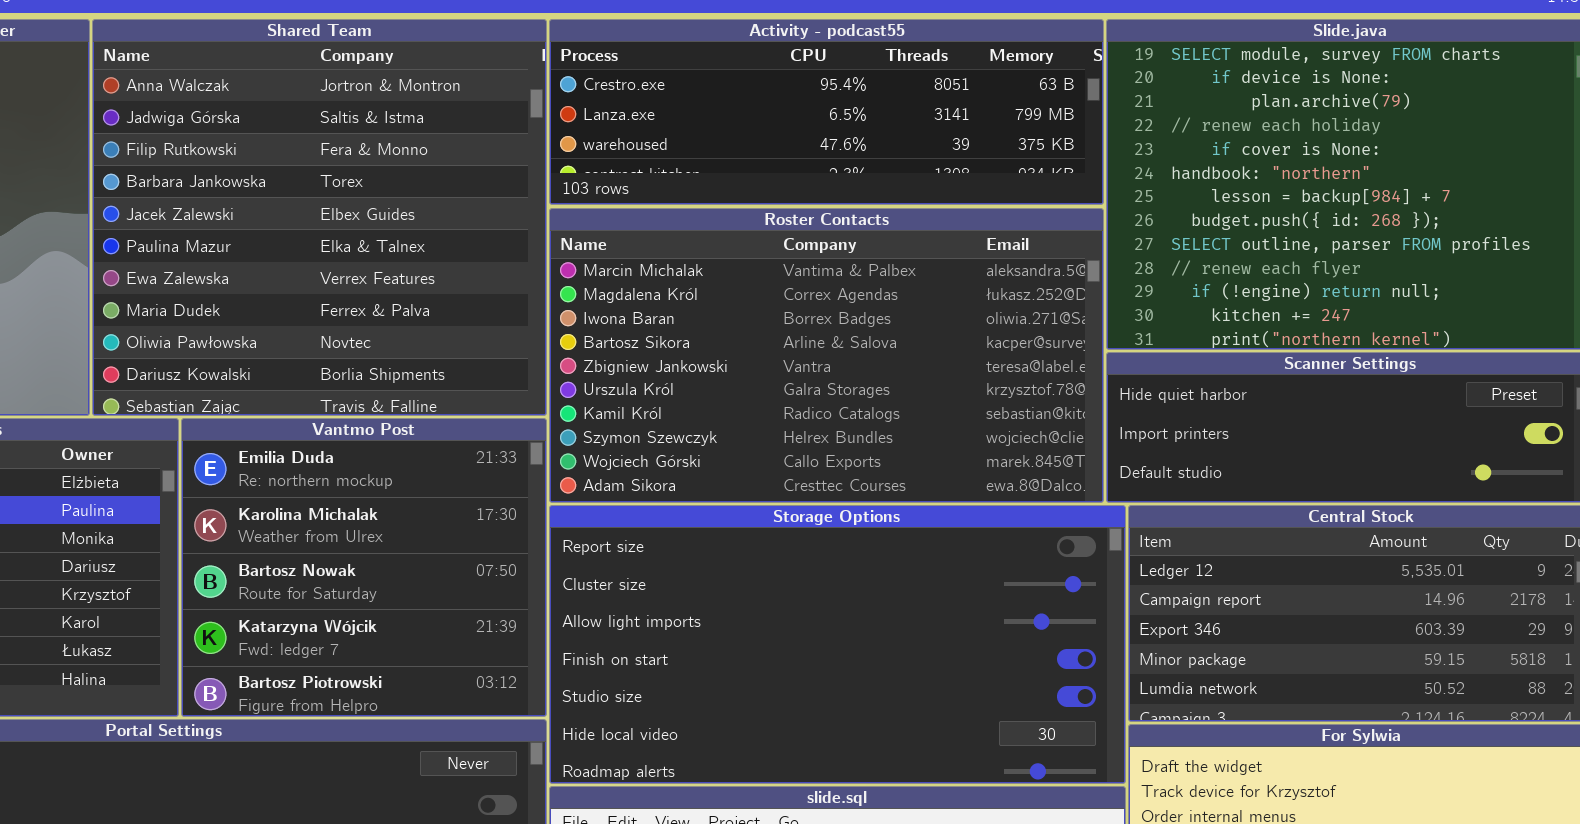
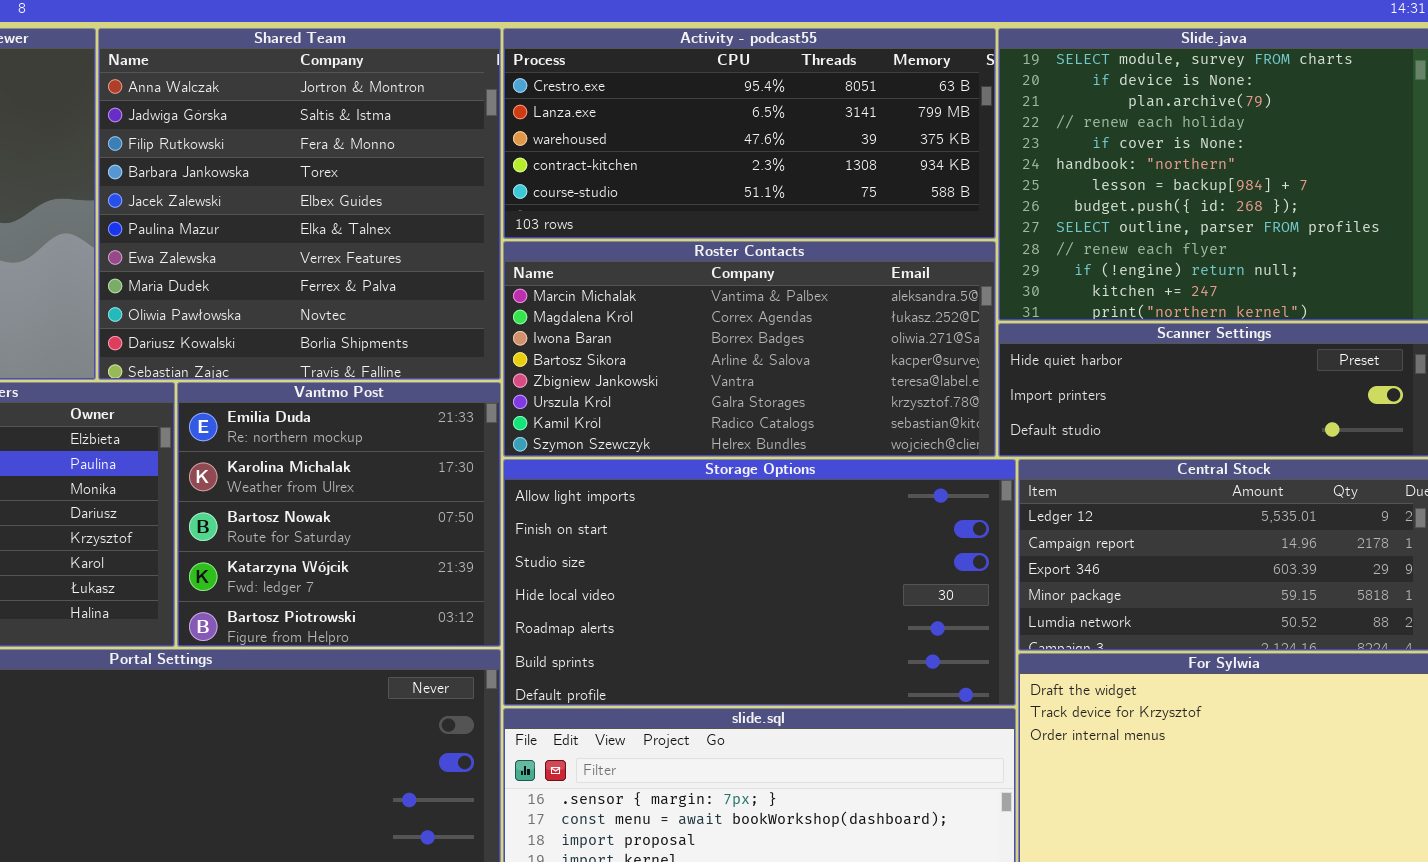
Activity - podcast55: [549,19,1104,205] -> [503,28,996,239], resized
Roster Contacts: [549,208,1104,503] -> [503,241,996,457], resized
Storage Options: [549,505,1126,784] -> [503,459,1016,706], scrolled down 2 rows

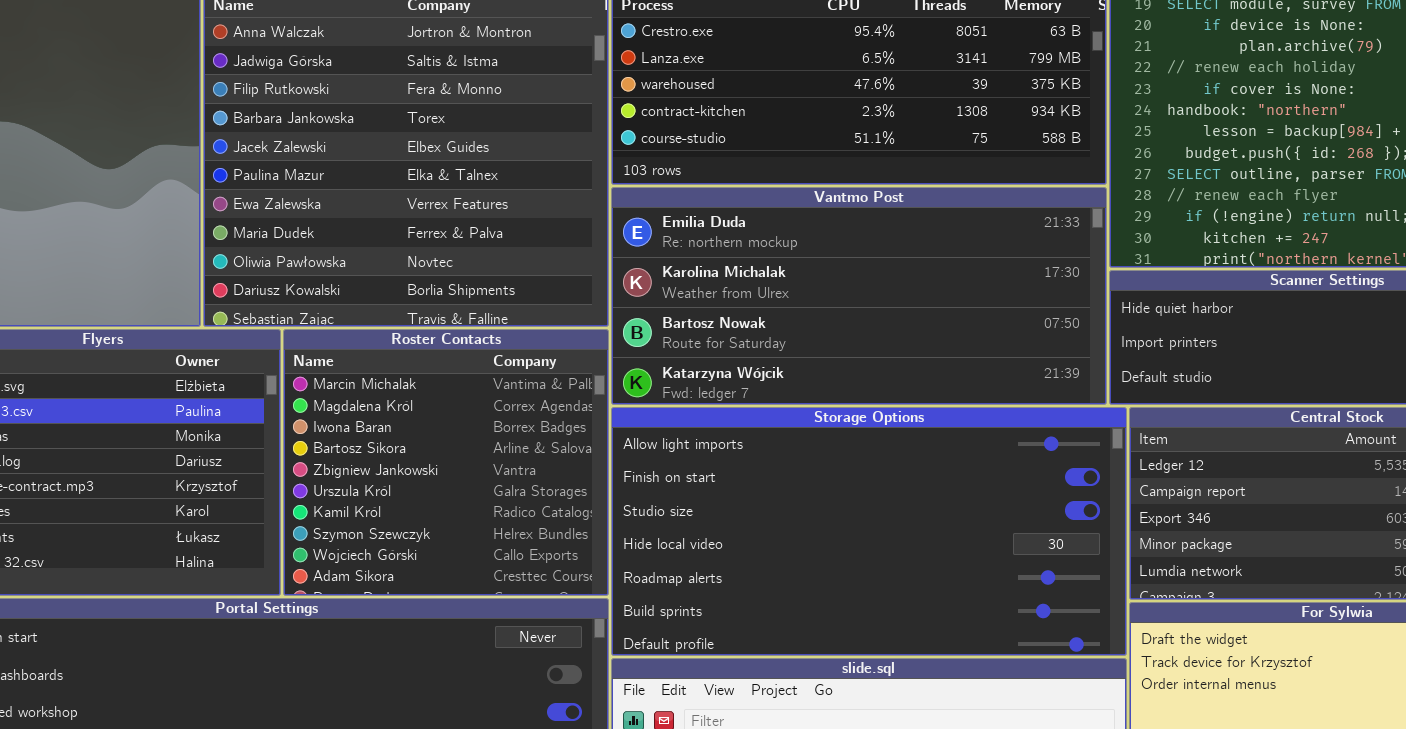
Roster Contacts: [503,241,996,457] -> [283,329,609,596], moved, resized
Vantmo Post: [177,382,501,647] -> [611,187,1107,405], moved, resized

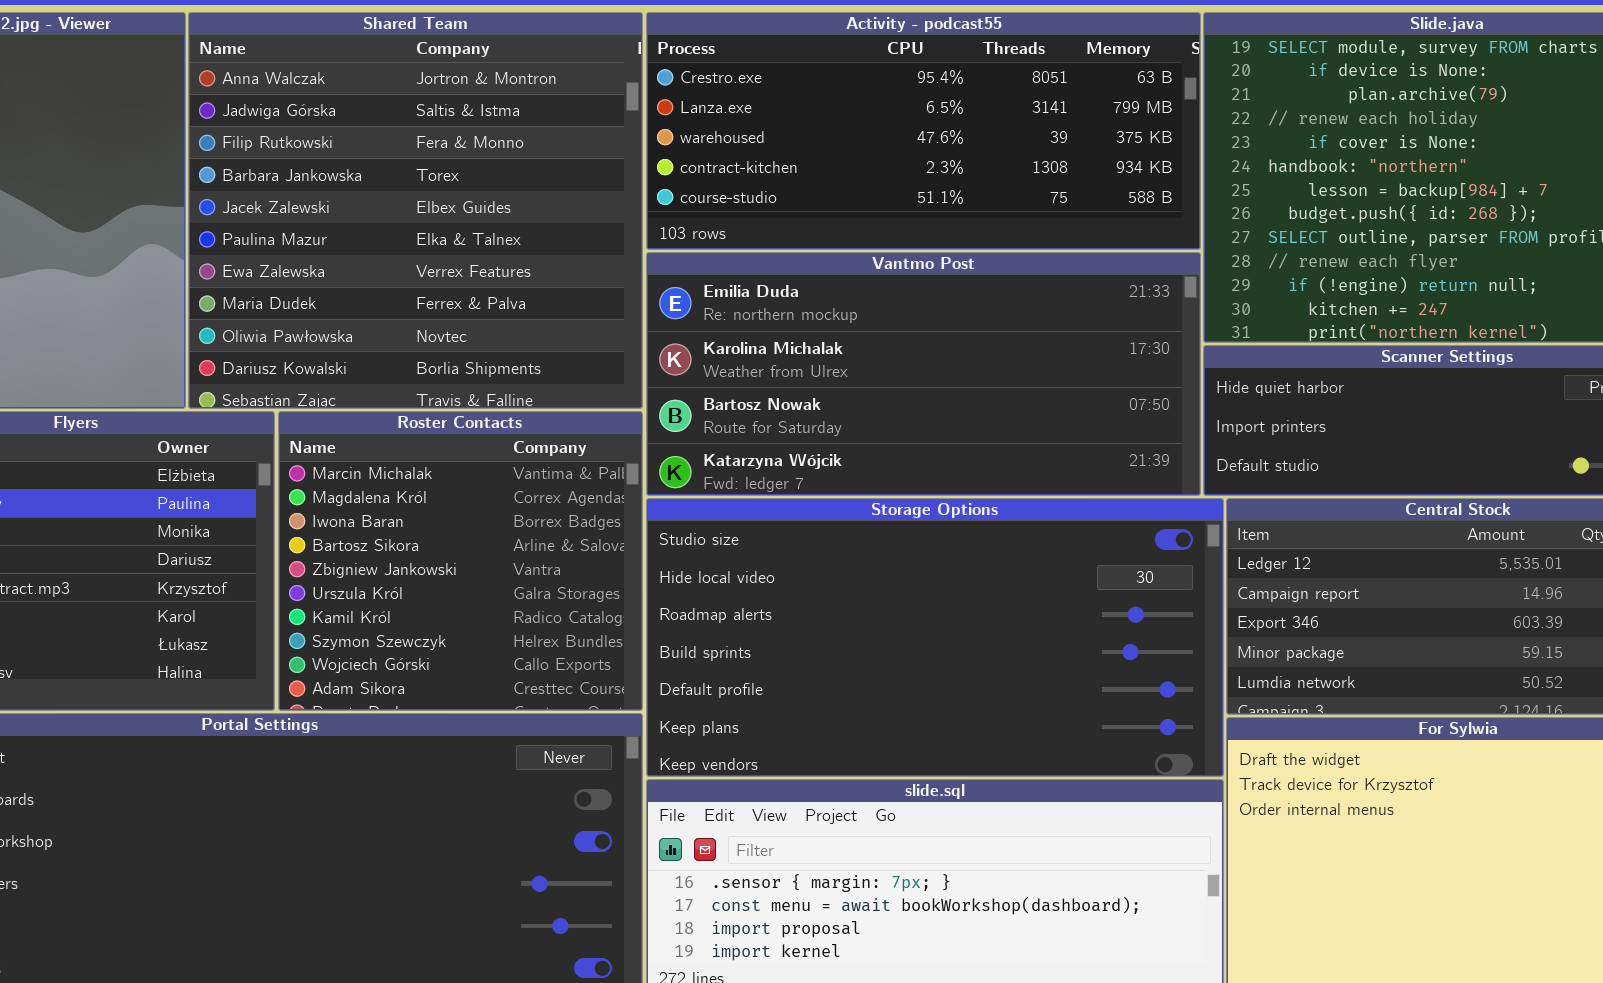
Storage Options: [611,407,1127,656] -> [646,498,1224,777], scrolled down 2 rows

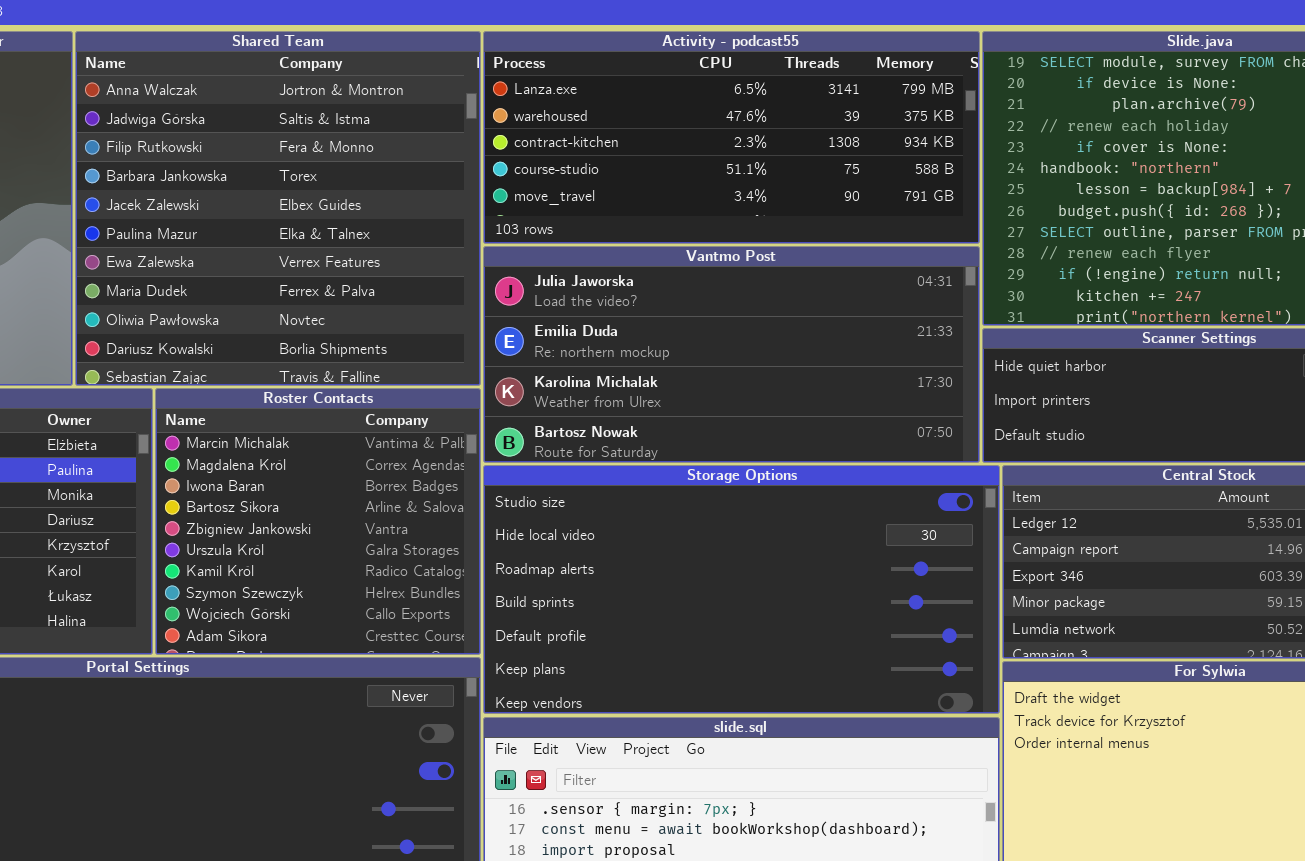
Activity - podcast55: [646,12,1201,250] -> [483,31,980,244], scrolled down 1 row
Vantmo Post: [646,252,1201,496] -> [483,246,980,463], scrolled up 1 row

